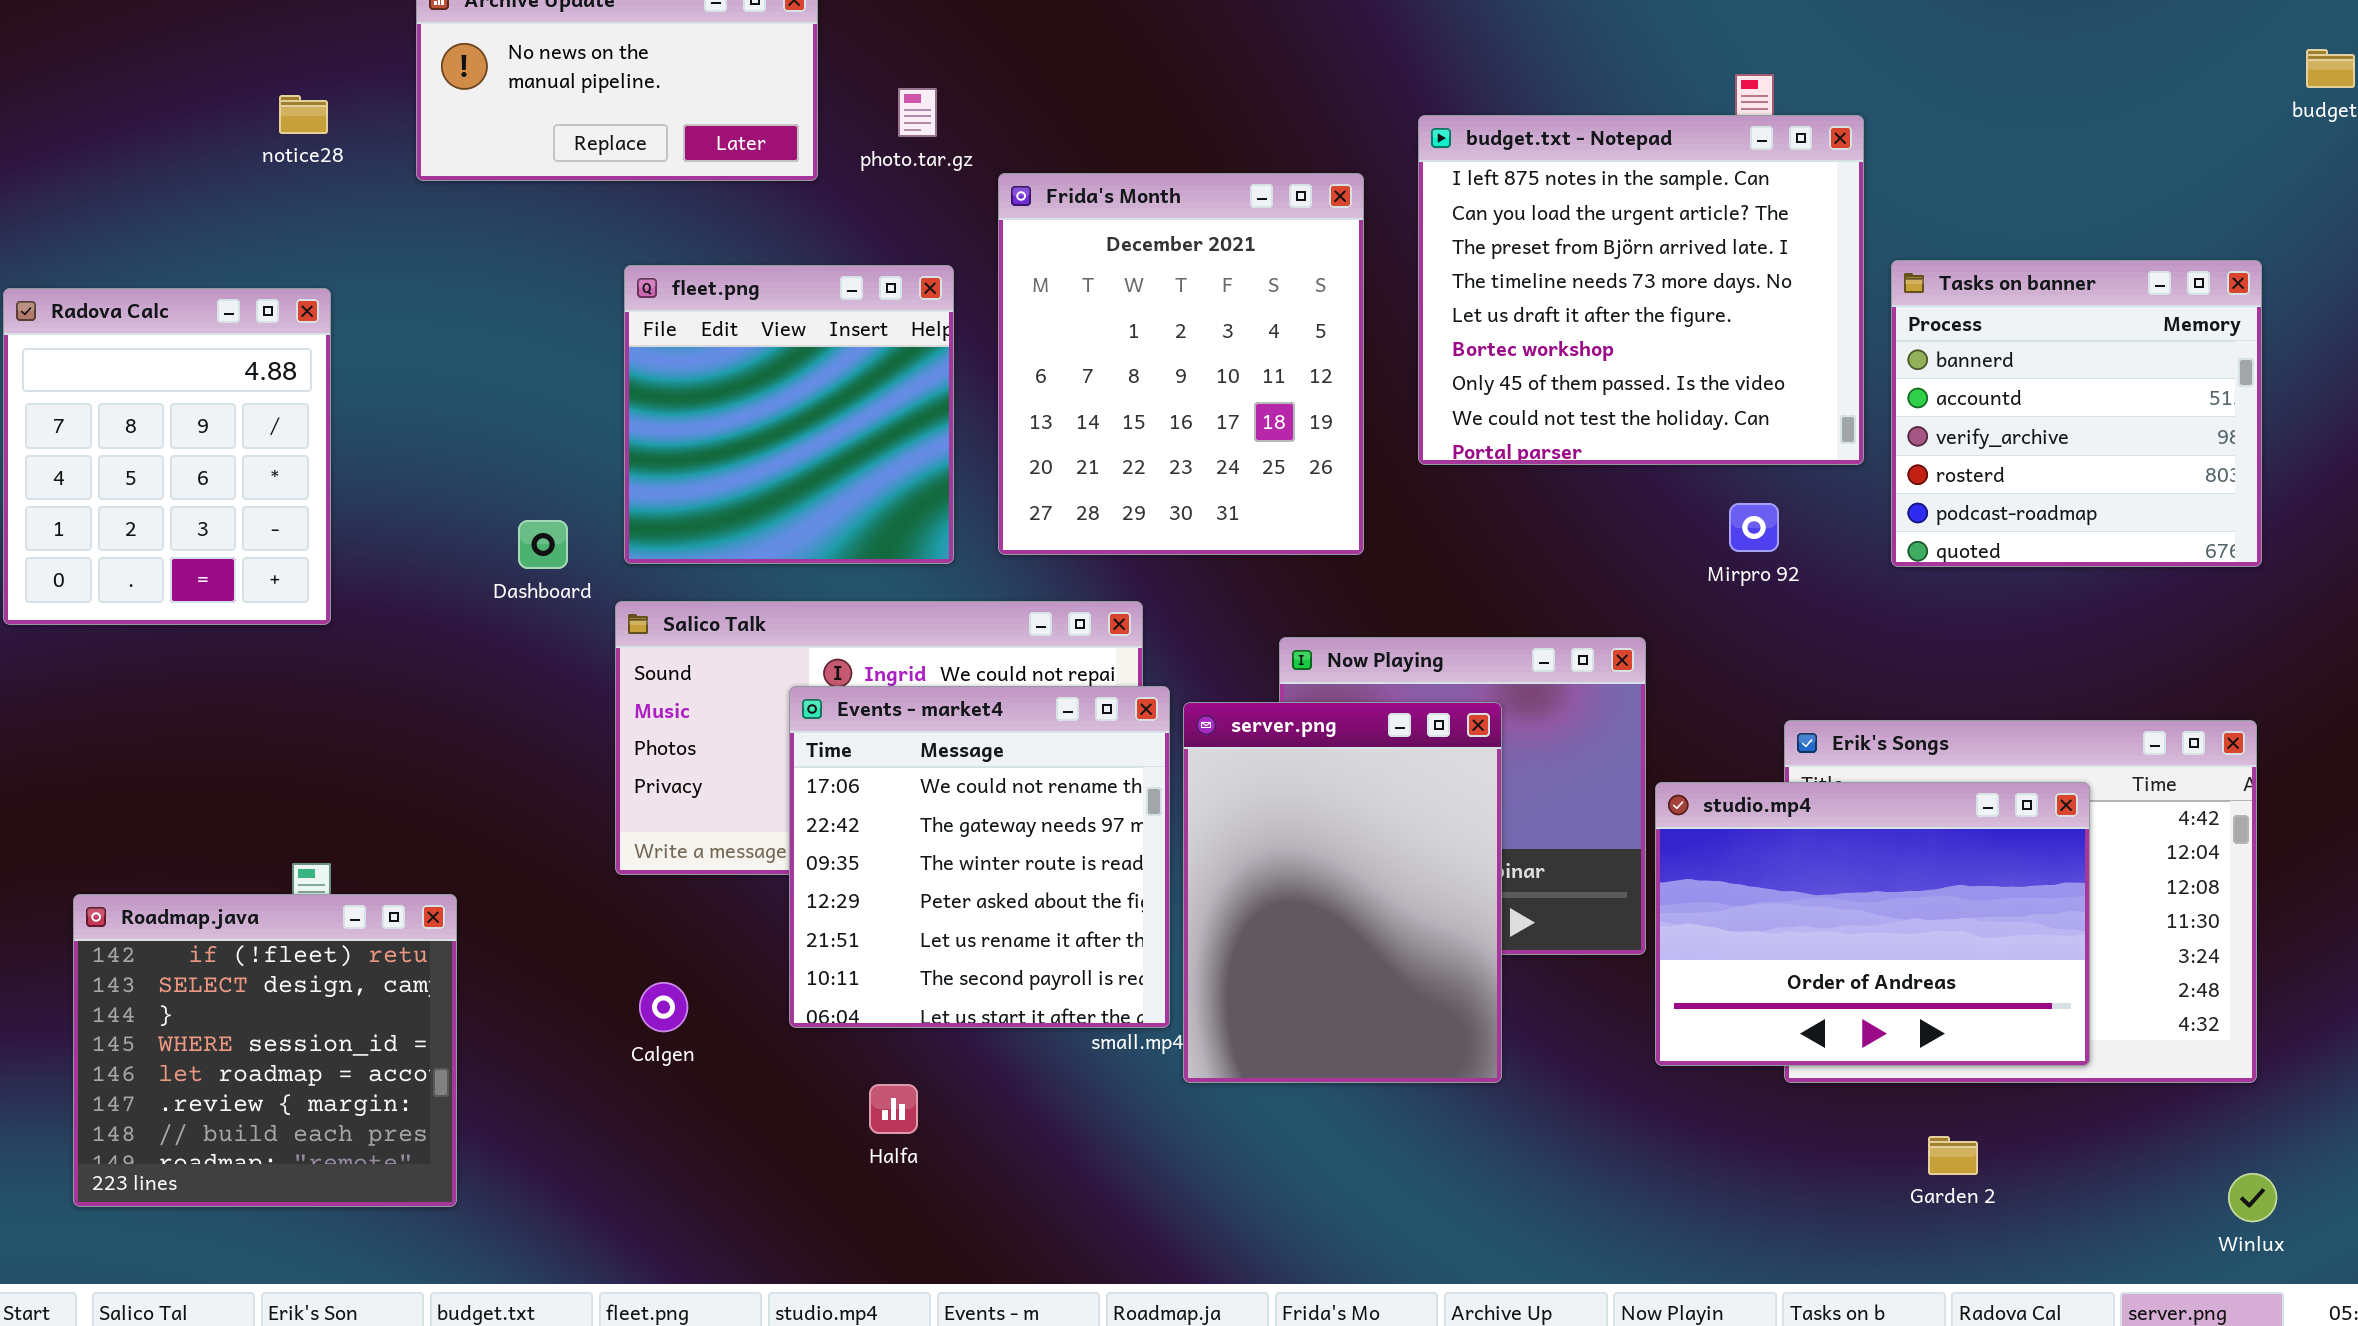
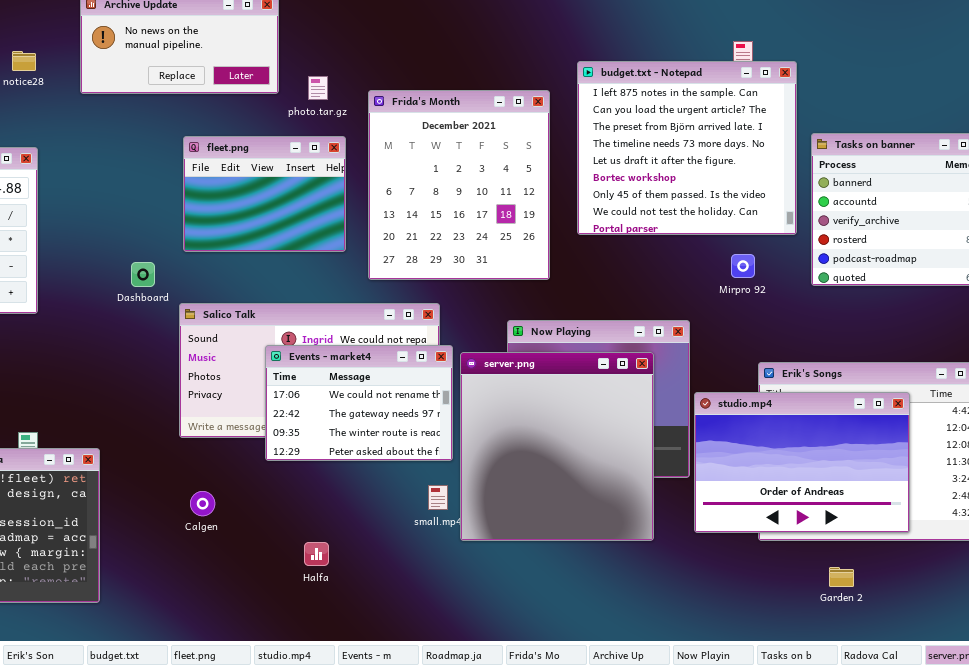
photo.tar.gz: [898,88,937,137] -> [308,76,328,100], moved
fleet.png: [624,265,954,564] -> [183,136,346,252], resized
Events - market4: [789,686,1170,1028] -> [265,345,453,461], resized
server.png: [1183,702,1502,1083] -> [460,352,654,541], resized

